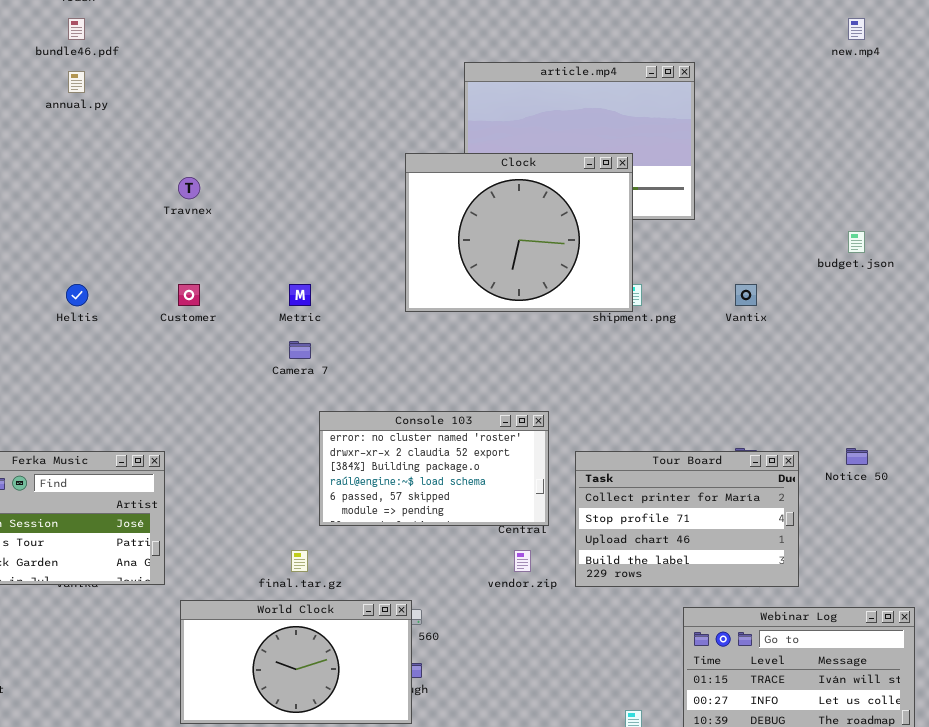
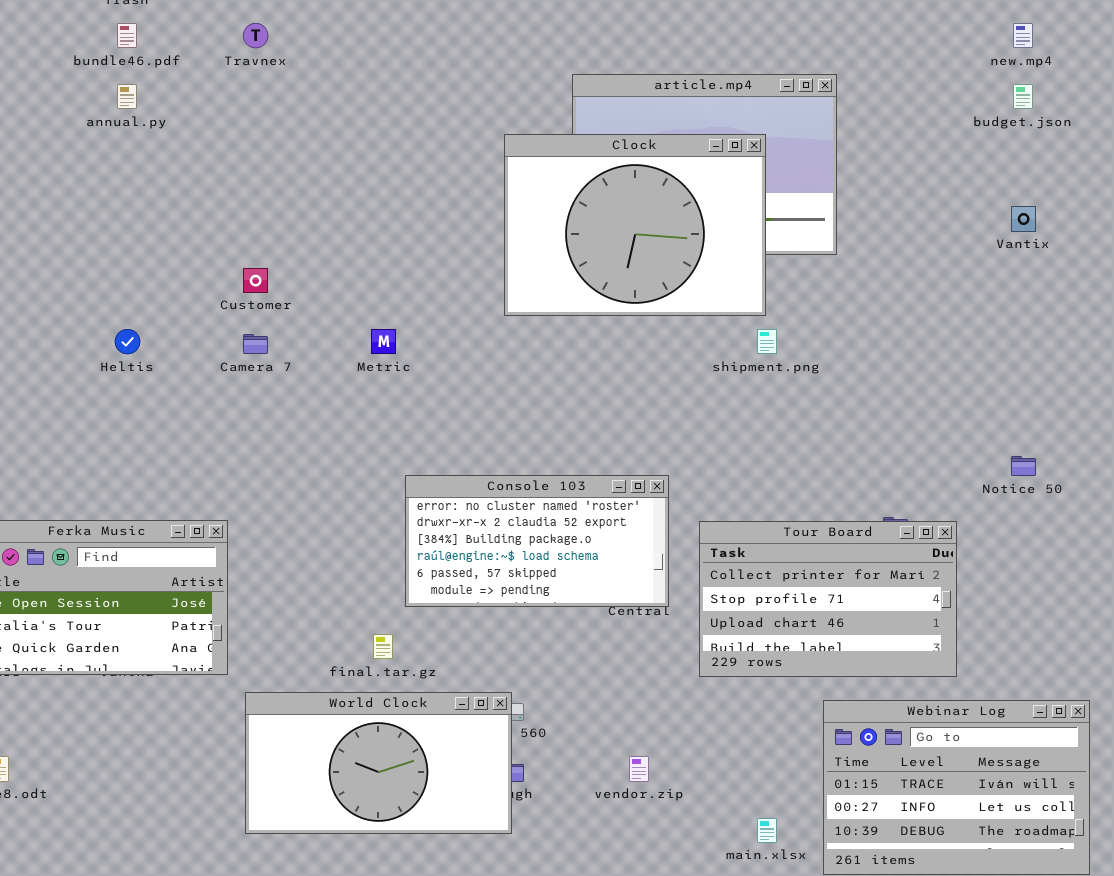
Clock: [405,153,633,312] -> [504,134,766,316], moved
Travnex: [178,177,200,199] -> [243,23,268,48], moved
budget.json: [848,231,865,253] -> [1013,84,1033,109], moved
Customer: [178,284,200,306] -> [243,268,268,293], moved
Vantix: [735,284,757,306] -> [1011,206,1036,232], moved
Camera 7: [289,341,311,359] -> [243,334,268,354], moved
Notice 50: [846,448,868,465] -> [1011,456,1036,476], moved
vendor.zip: [514,550,531,572] -> [629,756,649,782], moved

